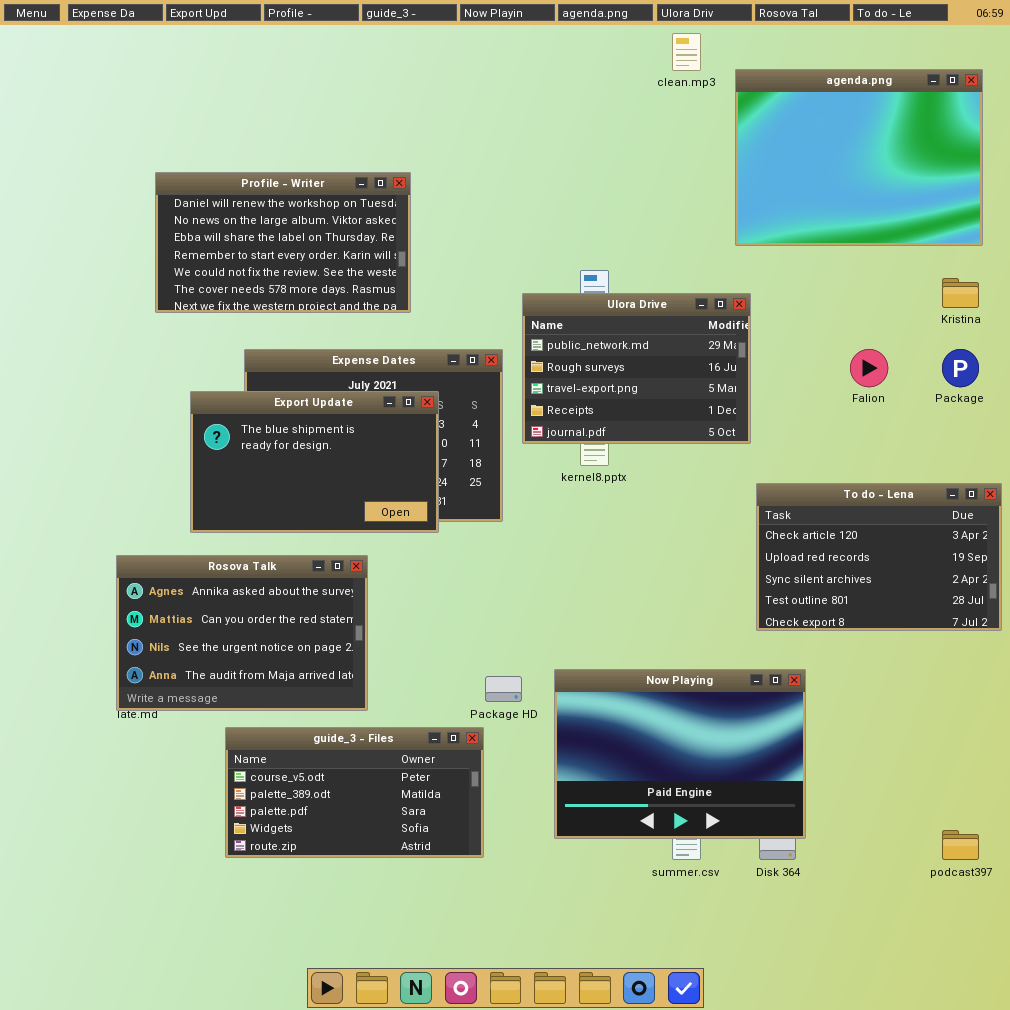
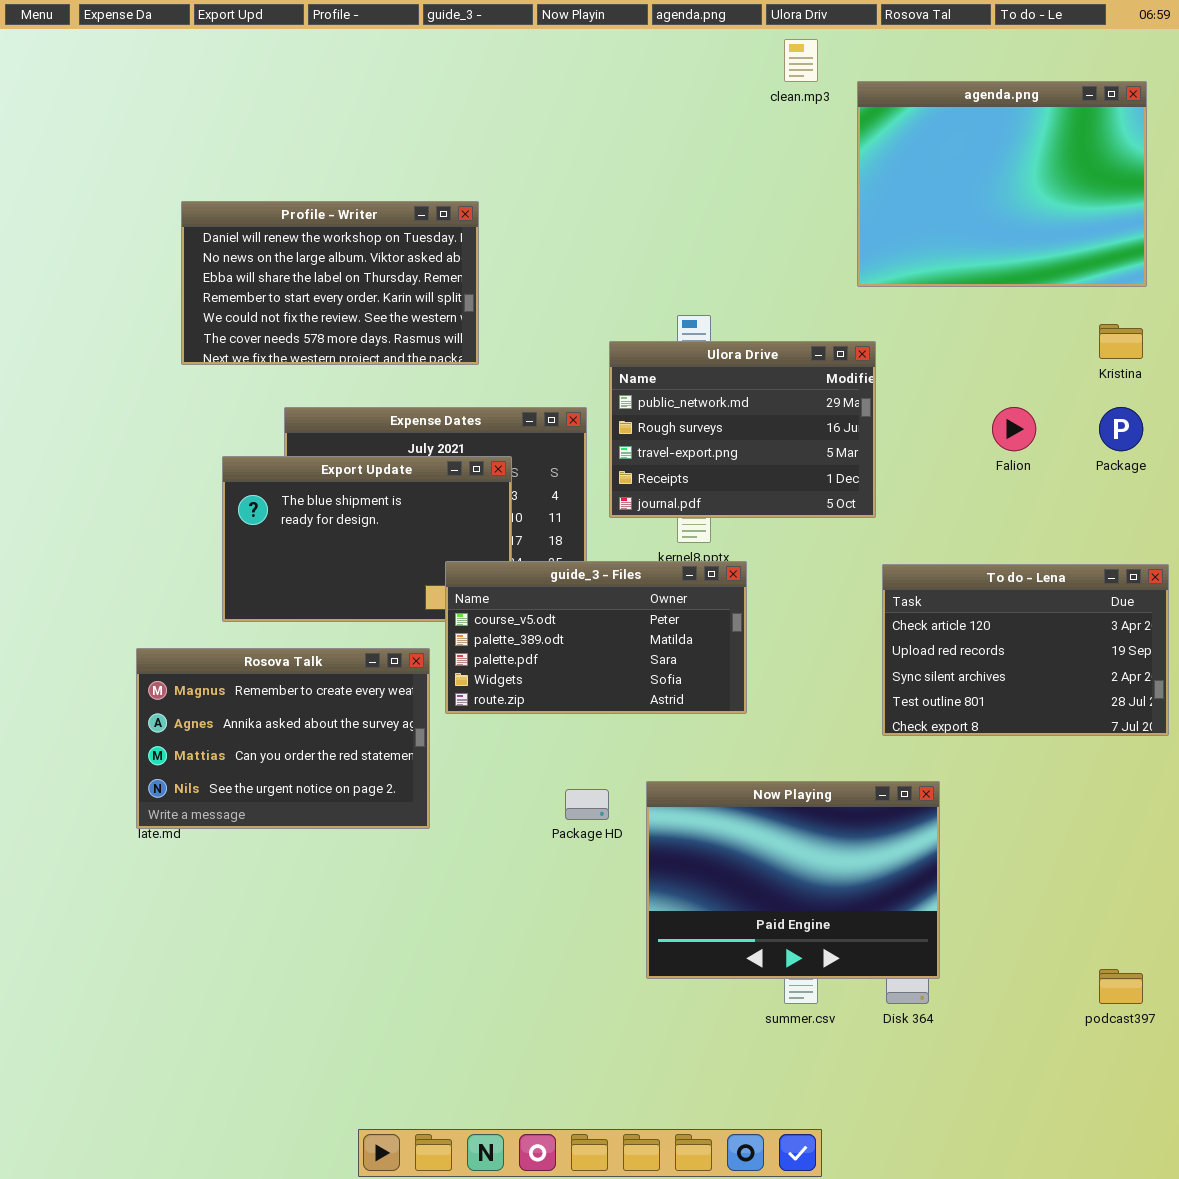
Rosova Talk: [116,555,368,711] -> [136,648,430,829], scrolled up 1 row
guide_3 - Files: [225,727,484,858] -> [445,561,747,714], moved

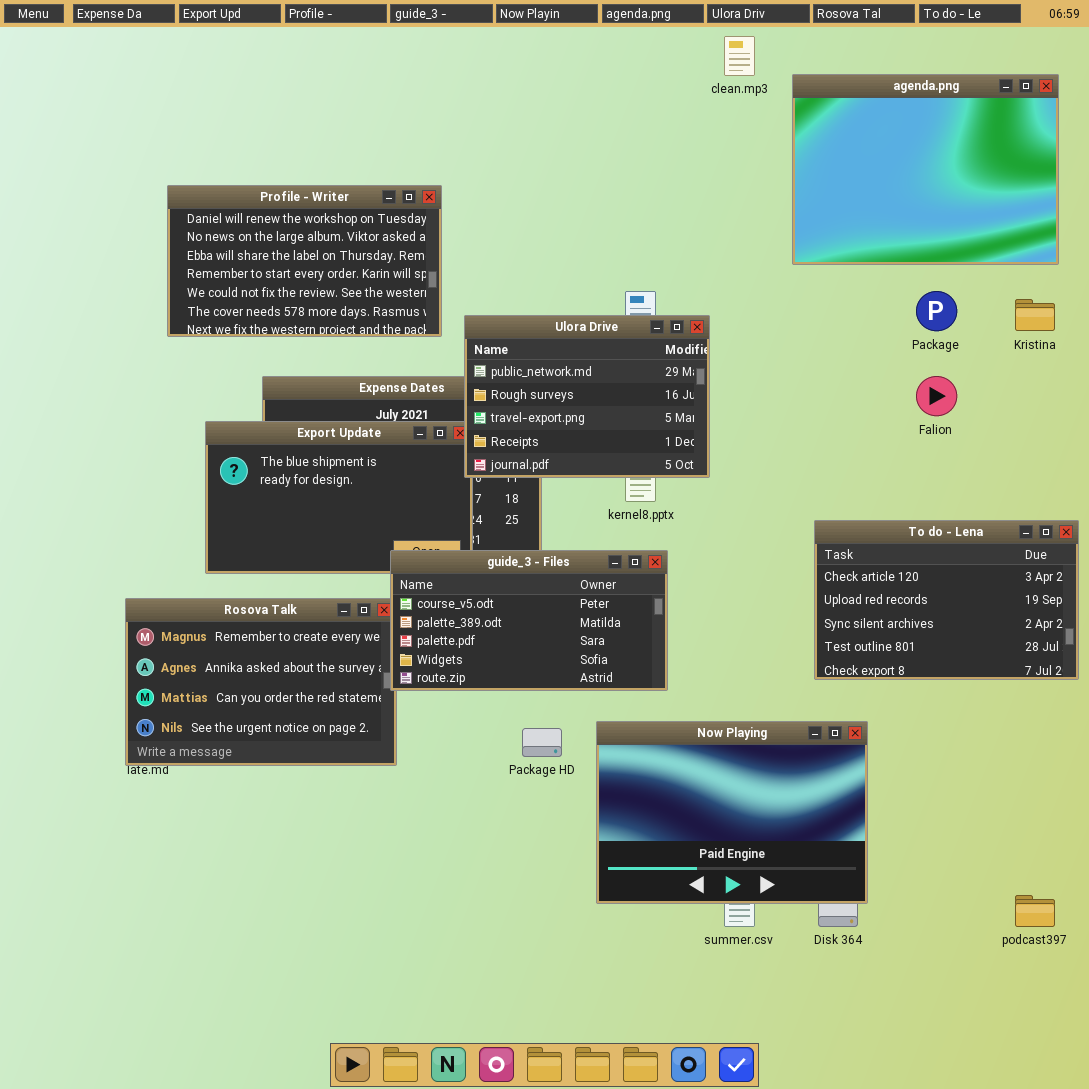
Ulora Drive: [609,341,876,518] -> [464,315,710,478], moved
Package: [1099,407,1143,451] -> [916,291,957,331], moved
guide_3 - Files: [445,561,747,714] -> [390,550,668,691], moved

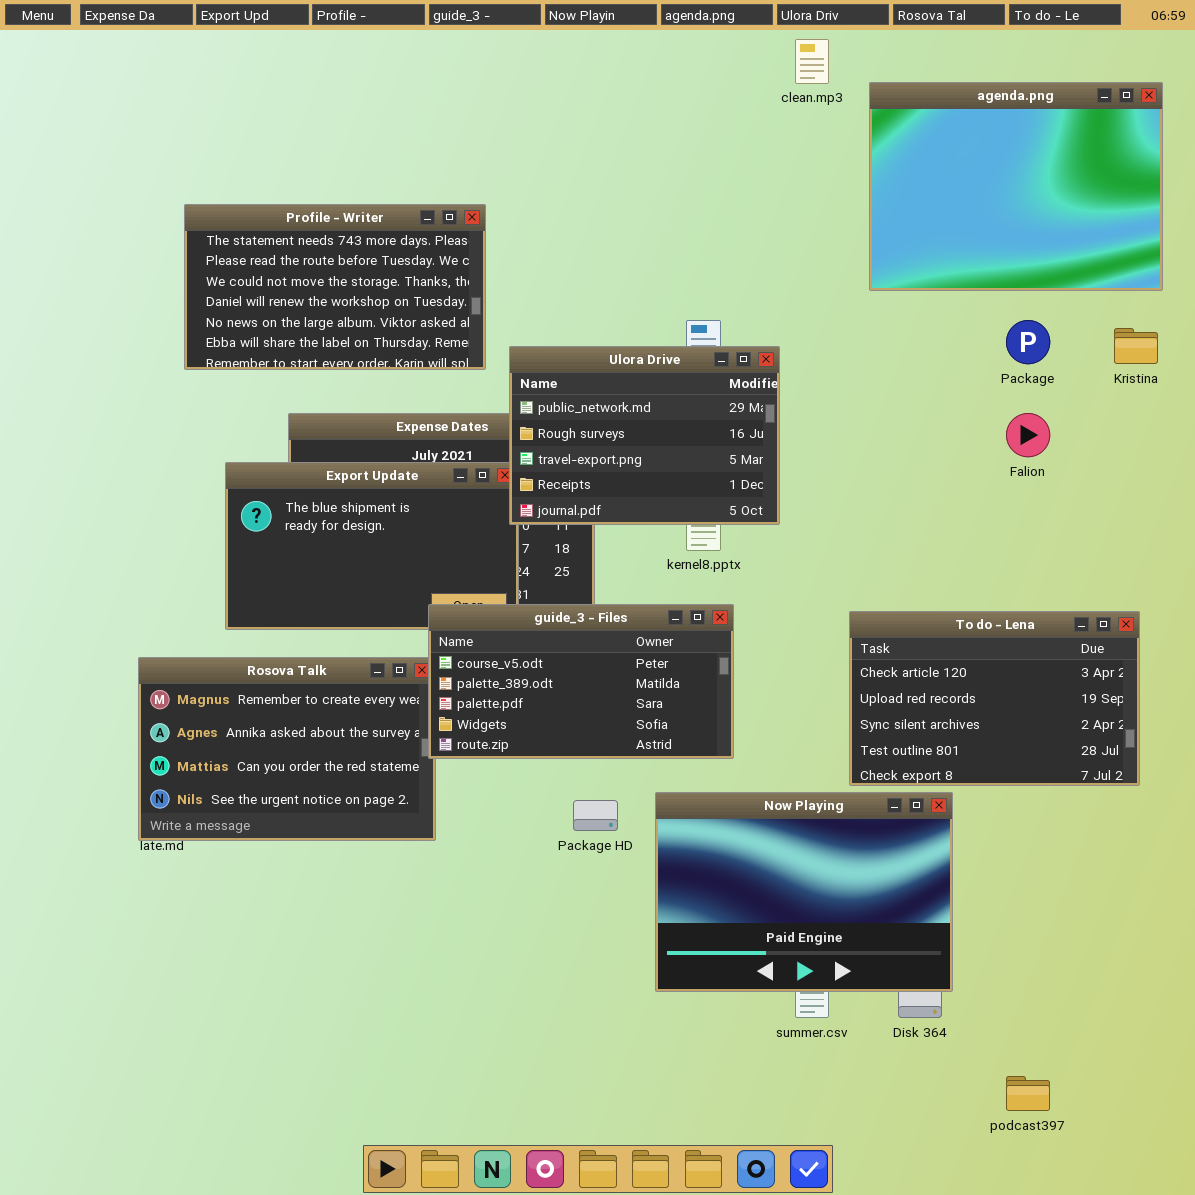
Profile - Writer: [167,185,442,337] -> [184,204,486,370], scrolled up 3 rows
To do - Lena: [814,520,1079,680] -> [849,611,1140,786], moved
podcast397: [1015,895,1055,927] -> [1006,1076,1050,1111], moved

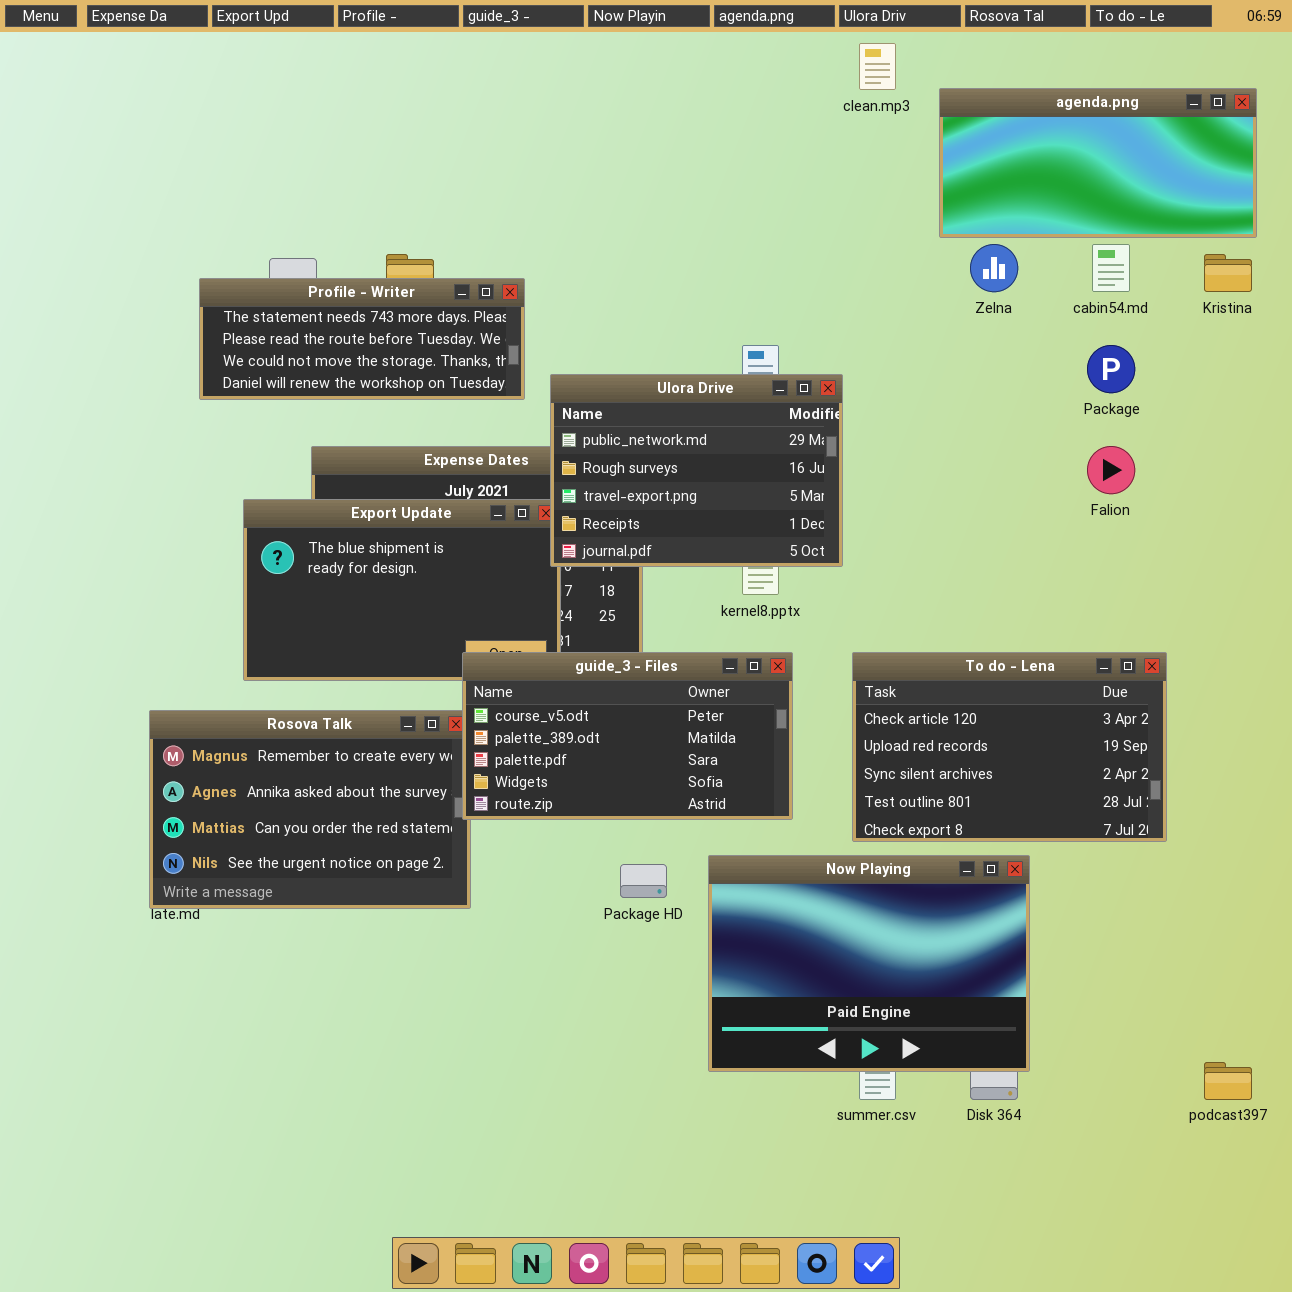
agenda.png: [869,82,1163,291] -> [939,88,1257,238], resized
Profile - Writer: [184,204,486,370] -> [199,278,525,400], resized
Kristina: [1114,328,1158,364] -> [1204,254,1252,292], moved
To do - Lena: [849,611,1140,786] -> [852,652,1167,842], moved
podcast397: [1006,1076,1050,1111] -> [1204,1062,1252,1100], moved

